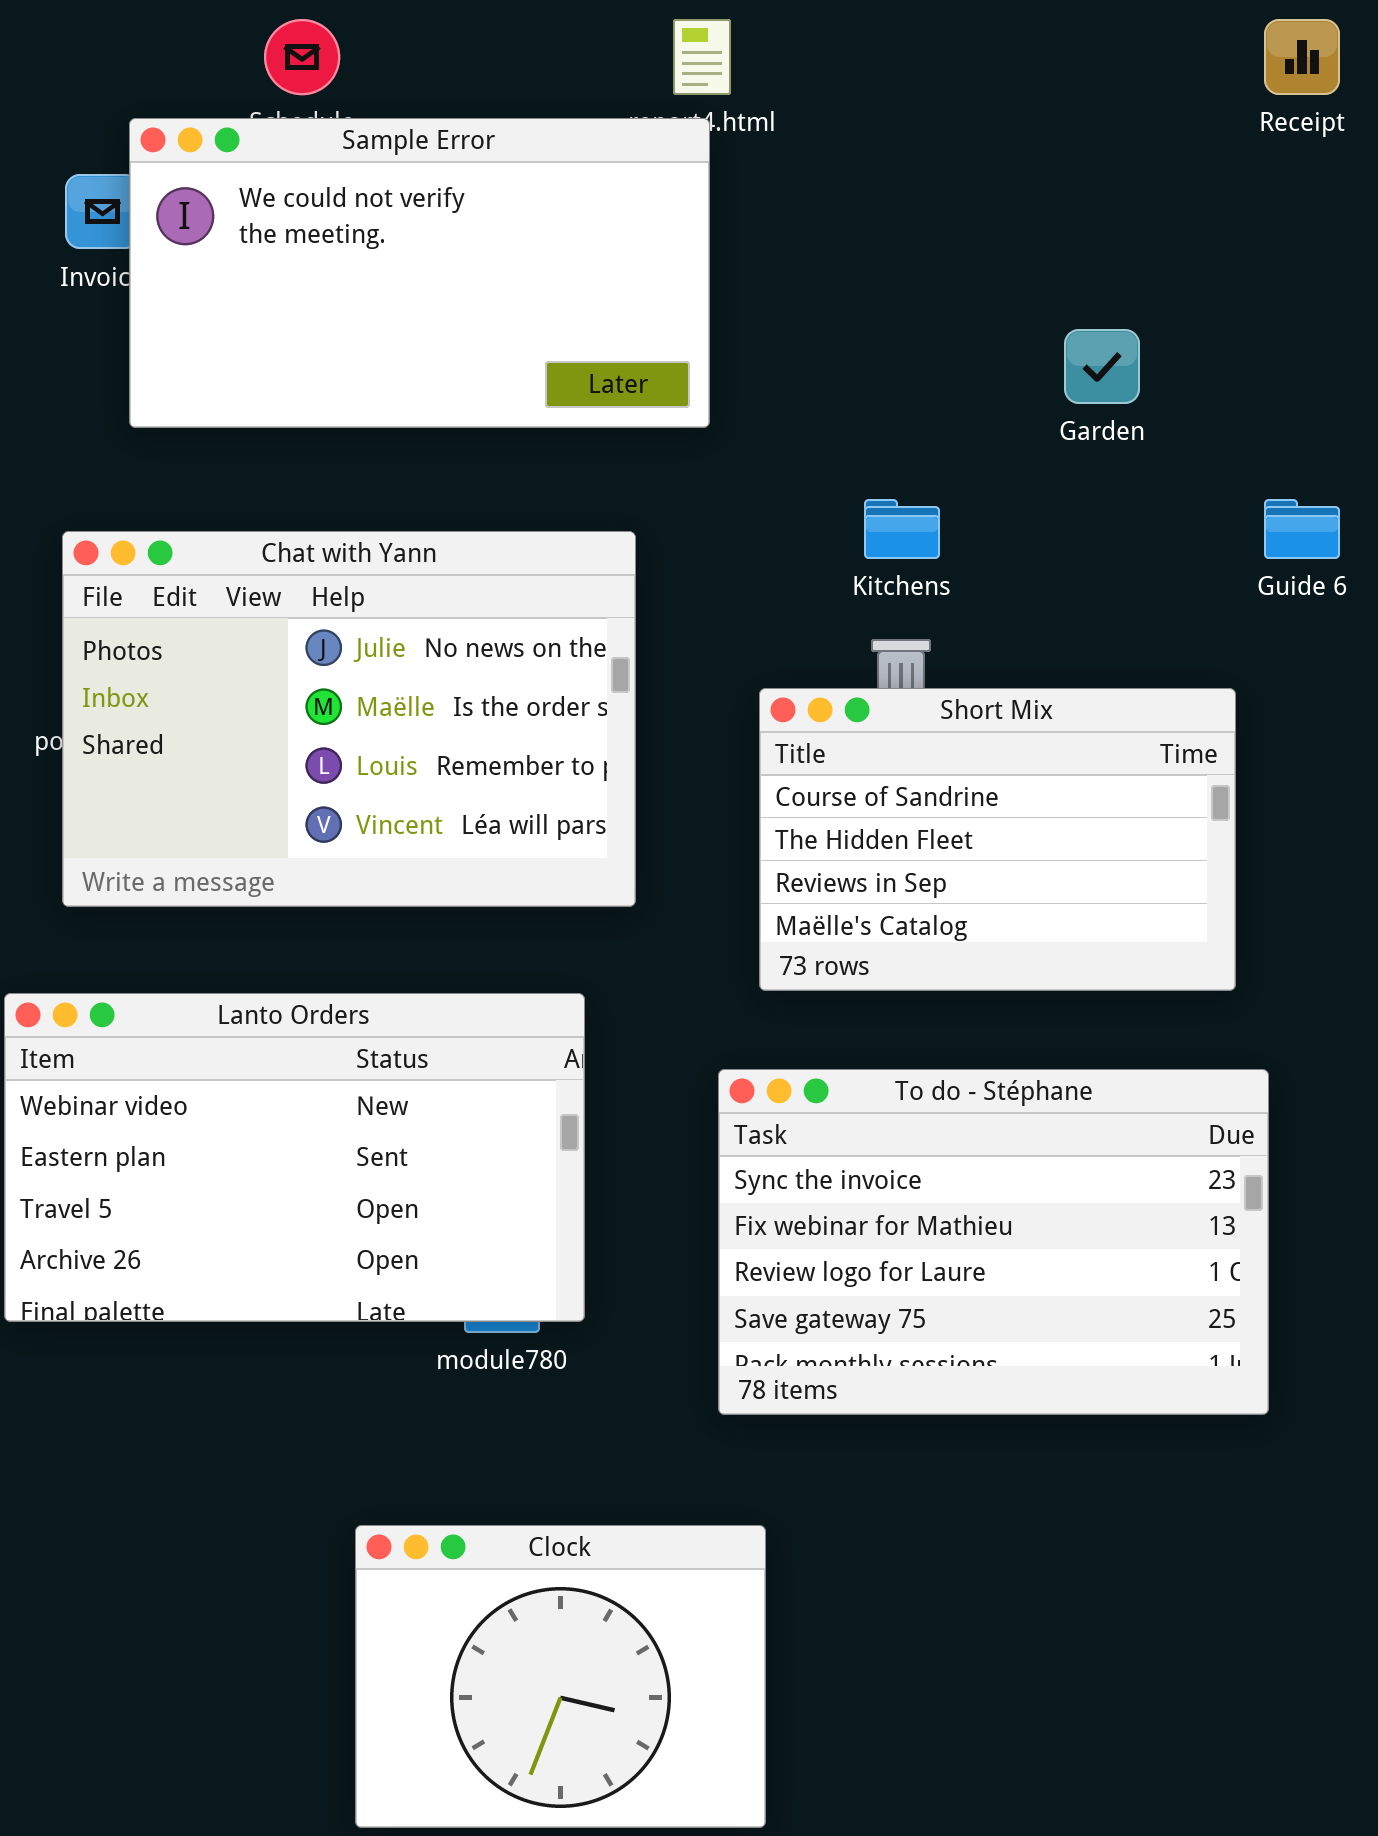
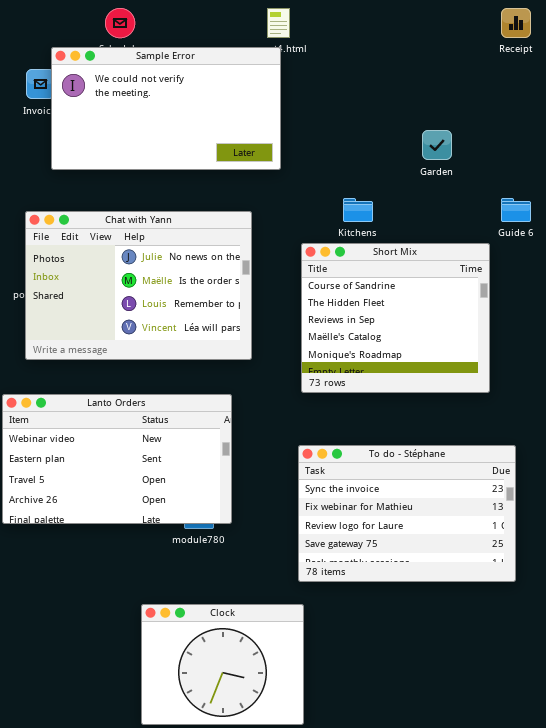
Short Mix: [759,688,1236,991] -> [301,243,490,393], resized
To do - Stéphane: [718,1069,1269,1415] -> [298,445,516,582], moved

